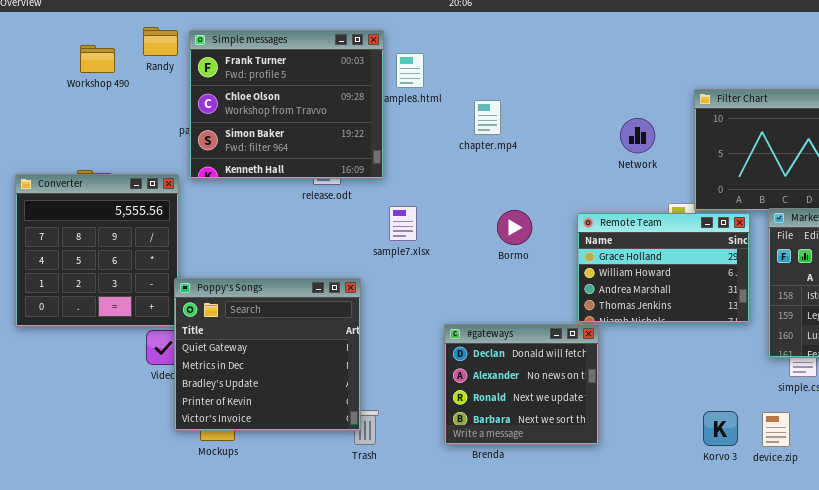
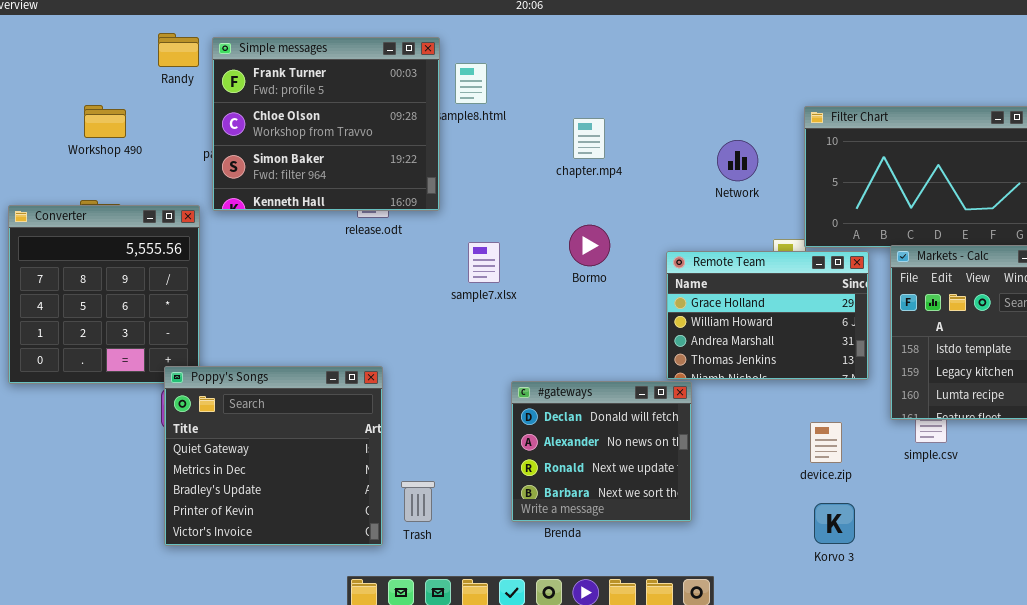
Workshop 490: [80,45,115,73] -> [84,105,126,138], moved
chapter.mp4: [474,100,501,135] -> [573,118,605,159], moved
sample7.xlsx: [389,206,417,241] -> [468,242,500,283], moved
Bormo: [497,210,532,245] -> [569,225,610,266], moved
Poppy's Songs: [174,278,361,431] -> [164,366,383,546], moved
Korvo 3: [703,411,738,446] -> [814,503,855,544], moved
device.zip: [762,412,790,447] -> [810,422,842,463], moved

